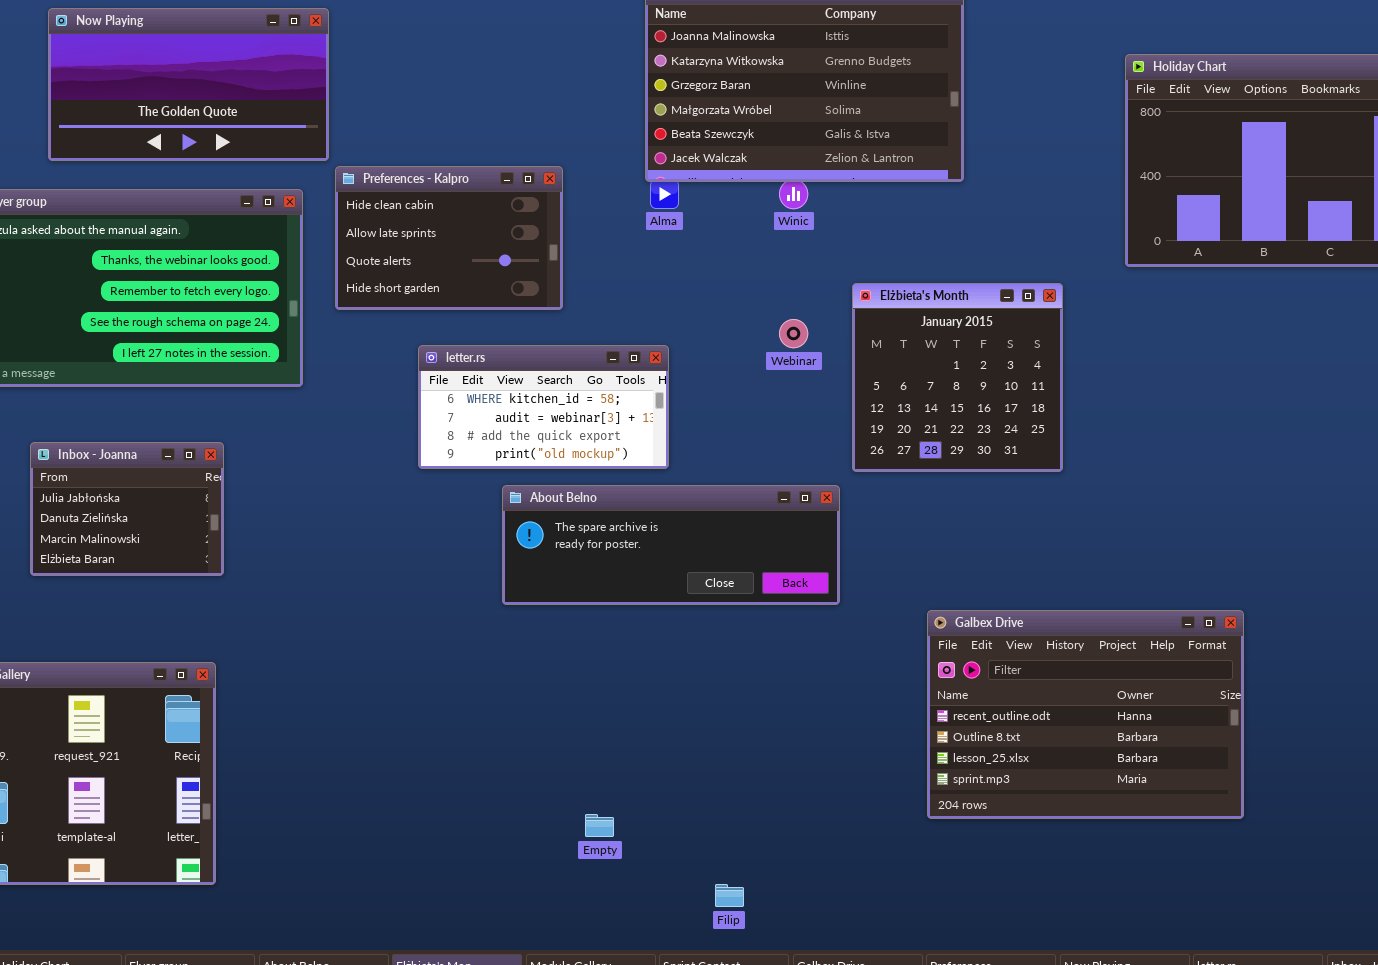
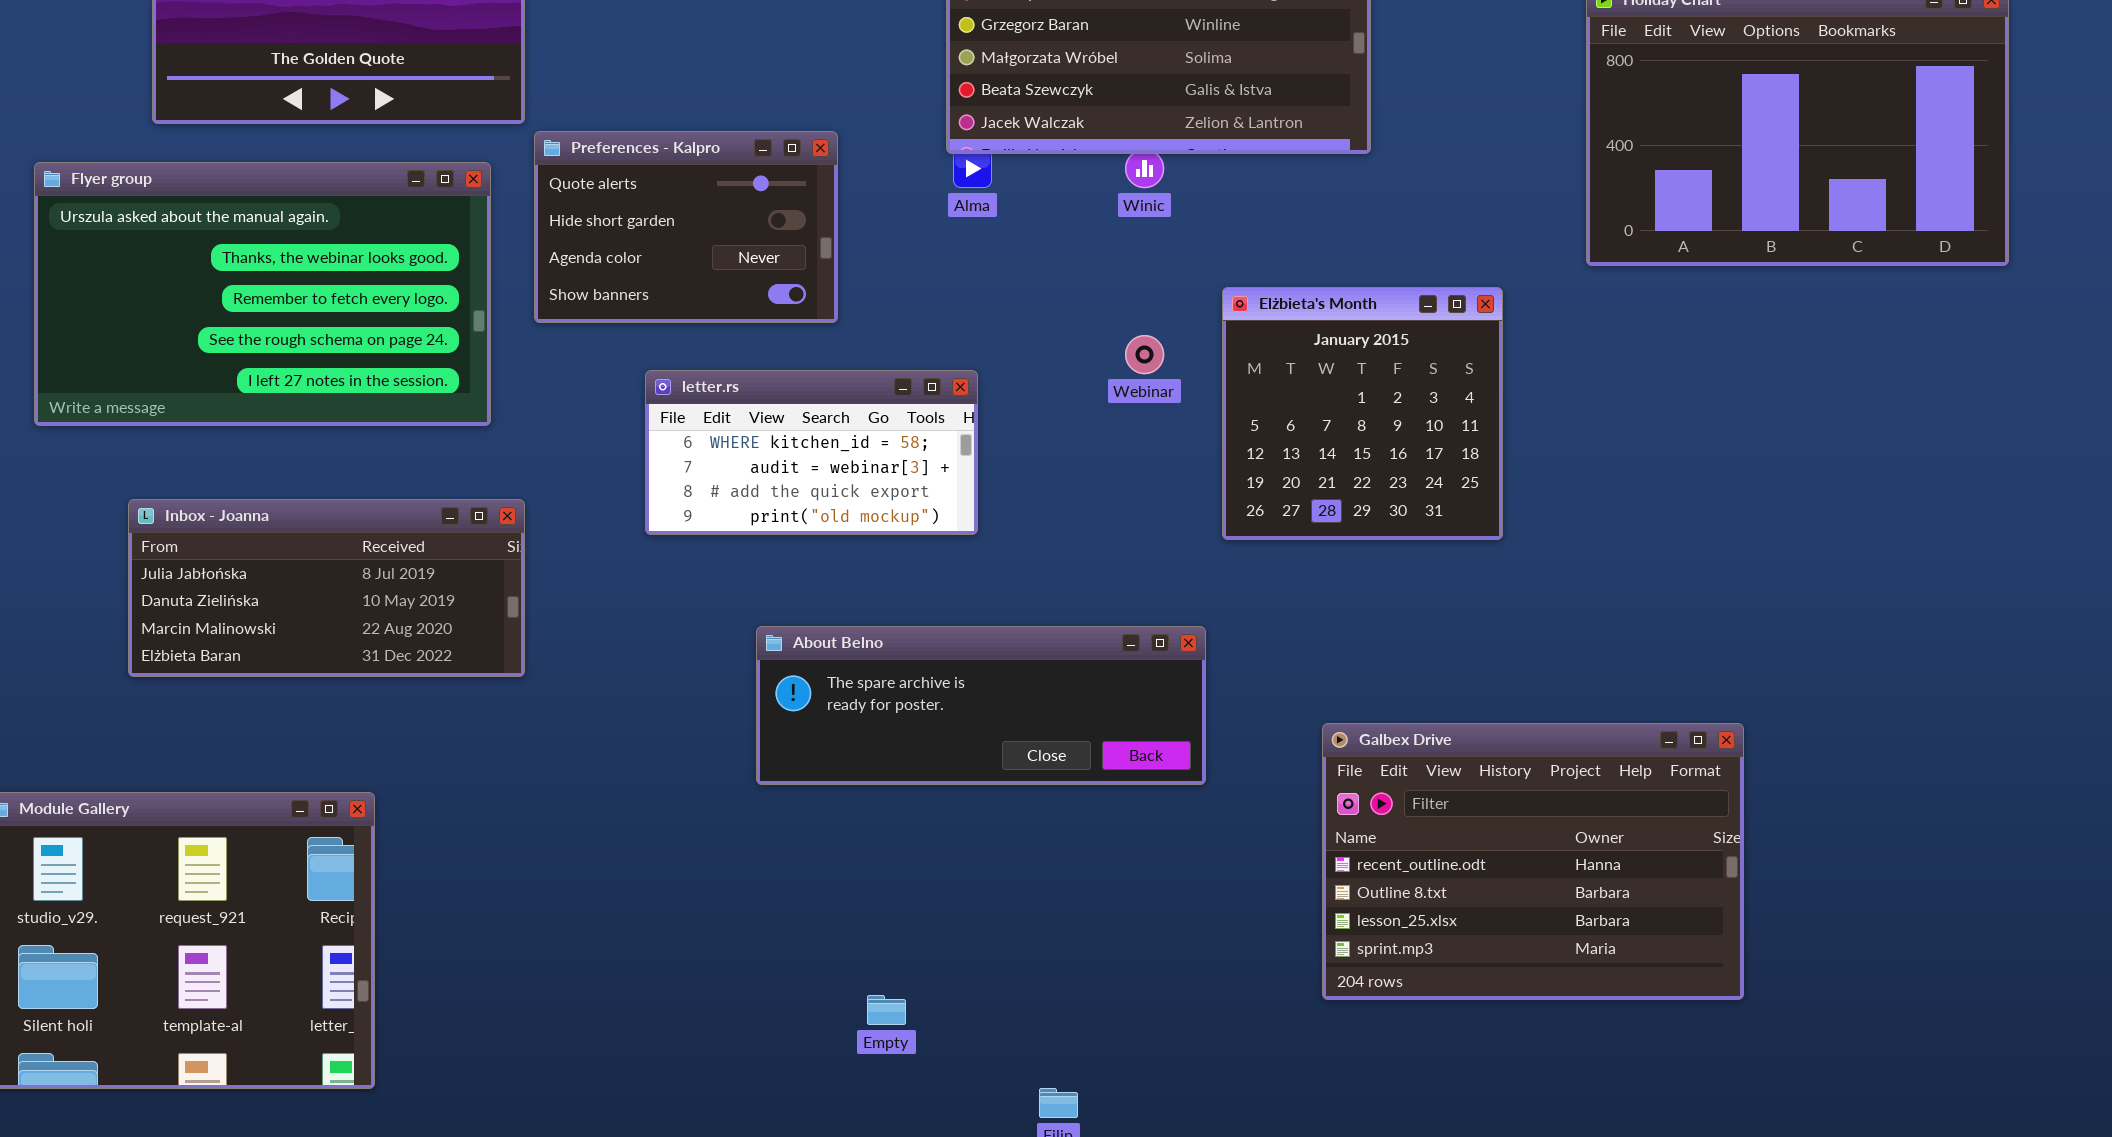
Preferences - Kalpro: [335,166,563,310] -> [534,131,838,323], scrolled down 2 rows
Inbox - Joanna: [30,442,224,576] -> [128,499,525,677], resized
About Belno: [502,485,840,605] -> [756,626,1206,785], moved

